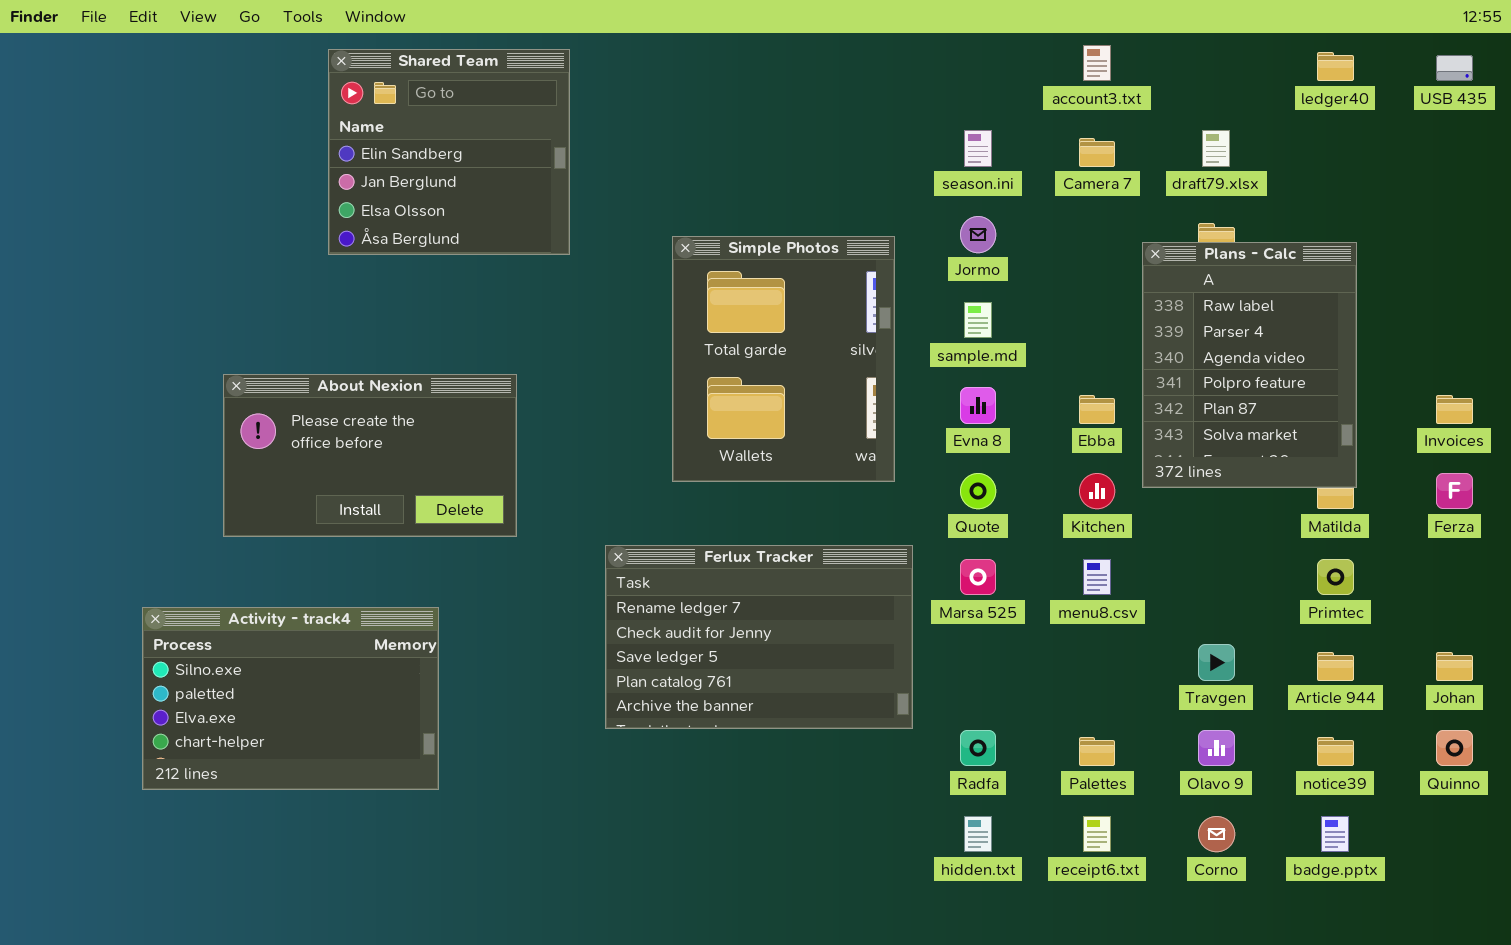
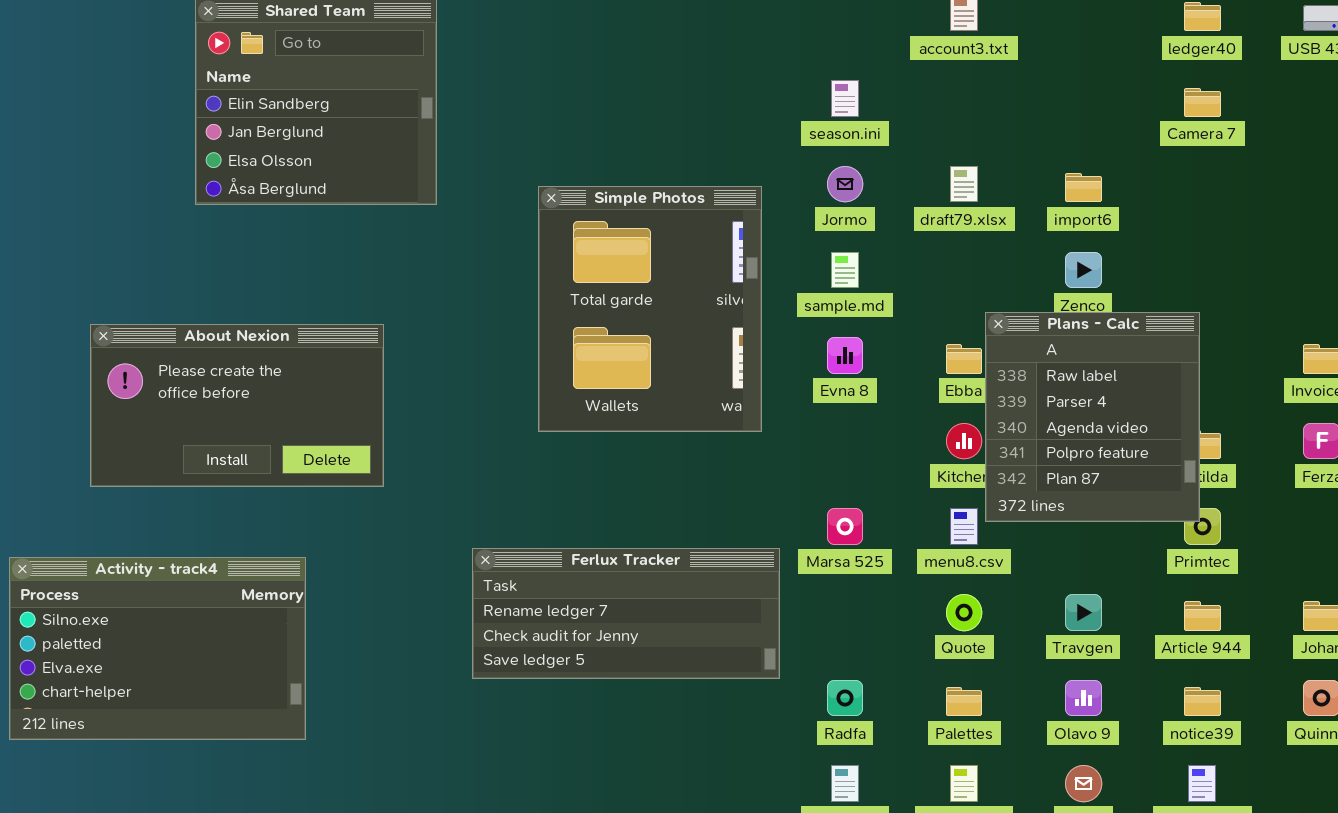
draft79.xlsx: [1202,130,1230,167] -> [950,166,978,202], moved
Camera 7: [1079,138,1115,167] -> [1184,88,1221,117], moved
Plans - Calc: [1142,242,1357,488] -> [985,312,1200,522], moved, resized
Quote: [960,473,996,509] -> [946,594,982,631], moved
Ferlux Tracker: [605,545,913,729] -> [472,548,780,679], resized

